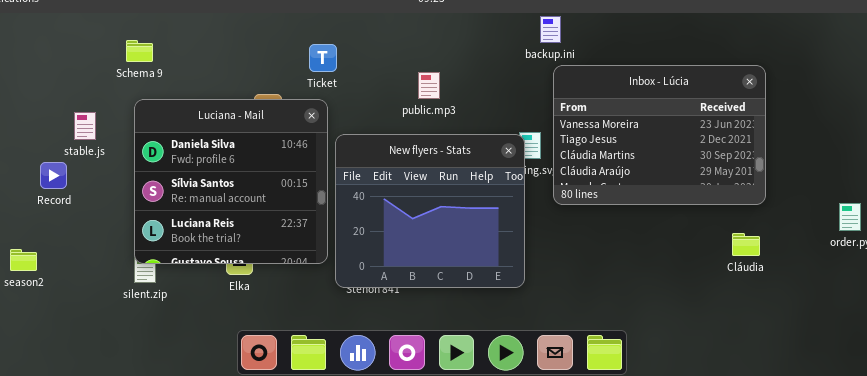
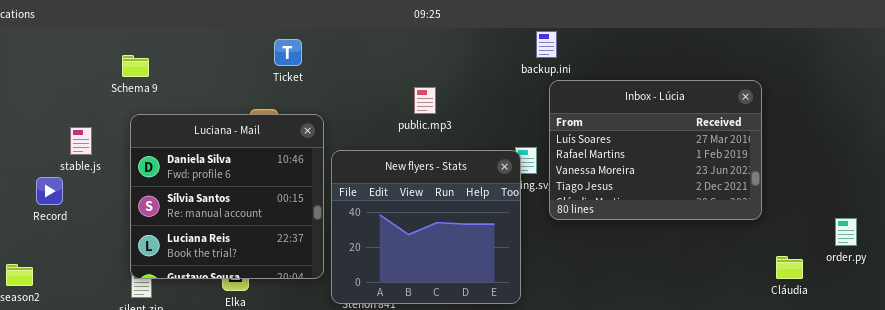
Ticket: [309,44,337,72] -> [274,39,302,66], moved
Inbox - Lúcia: [553,65,766,205] -> [549,80,762,220], scrolled up 2 rows
Cláudia: [732,233,760,256] -> [776,256,803,279], moved

